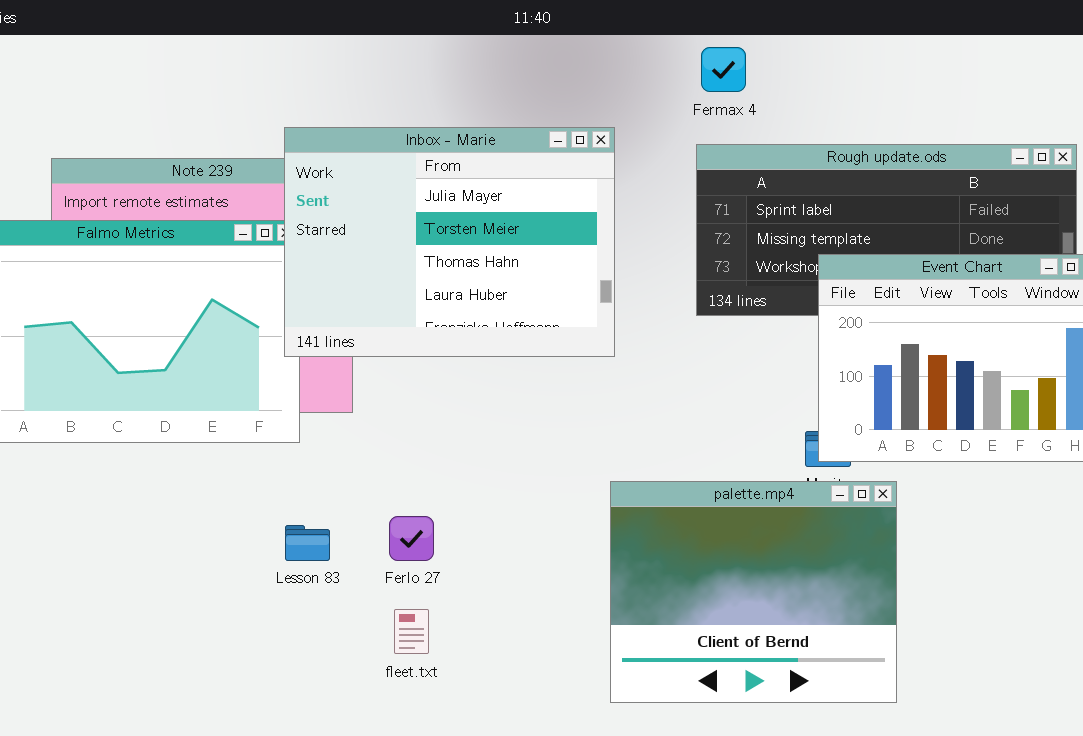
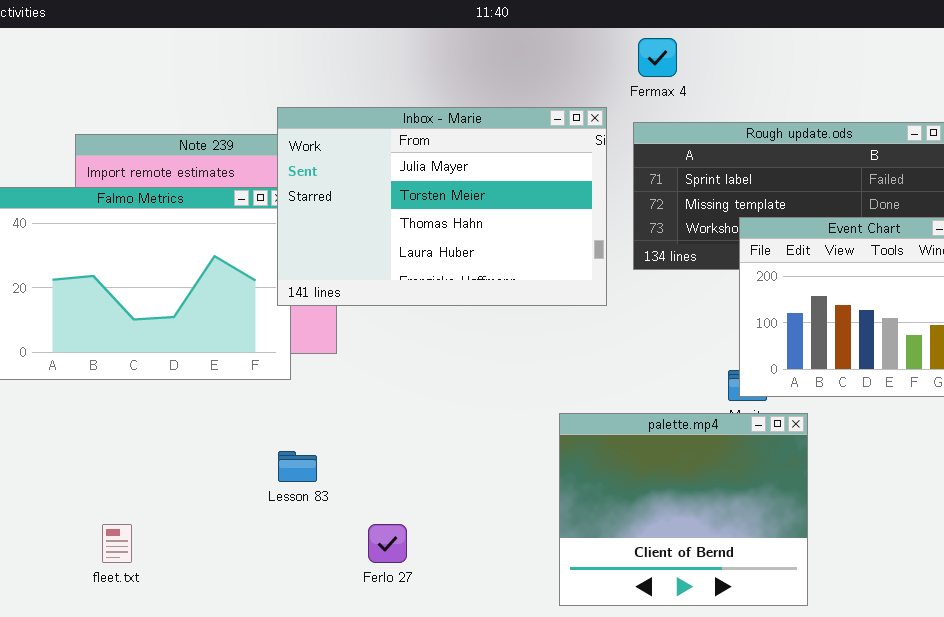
Inbox - Marie: [284,127,615,357] -> [277,107,607,306], resized
Ferlo 27: [389,516,434,561] -> [368,524,407,563], moved
fleet.txt: [394,609,429,654] -> [102,524,132,563], moved

